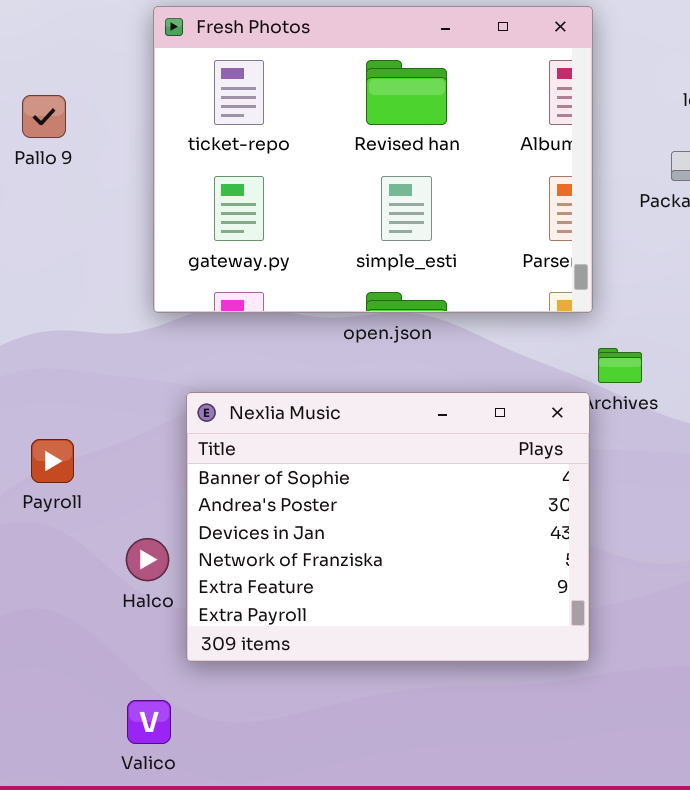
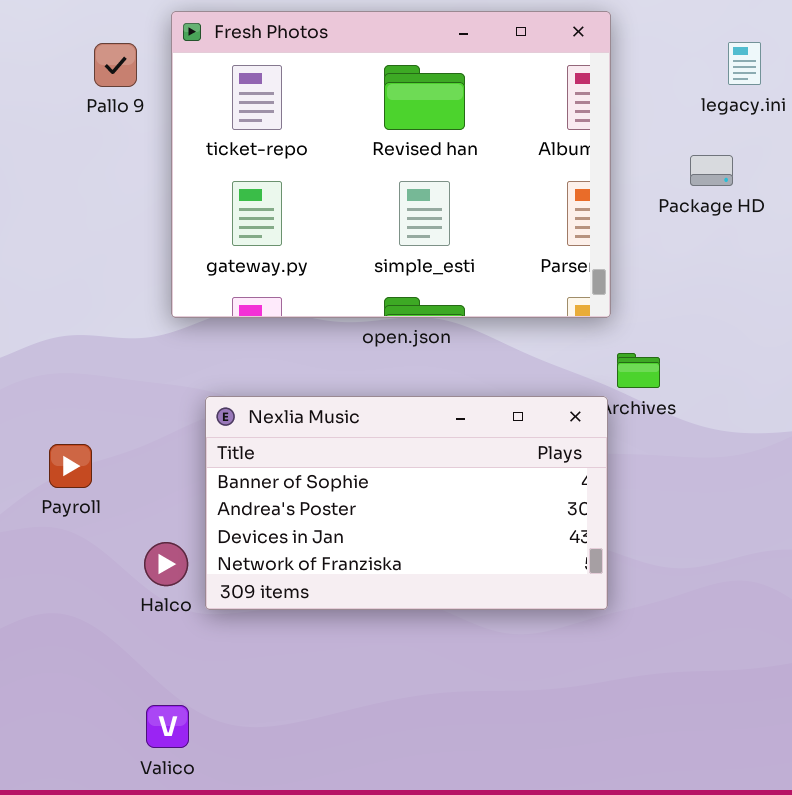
Pallo 9: [22,95,66,138] -> [94,43,137,87], moved
Nexlia Music: [186,392,590,662] -> [205,396,608,610], resized

